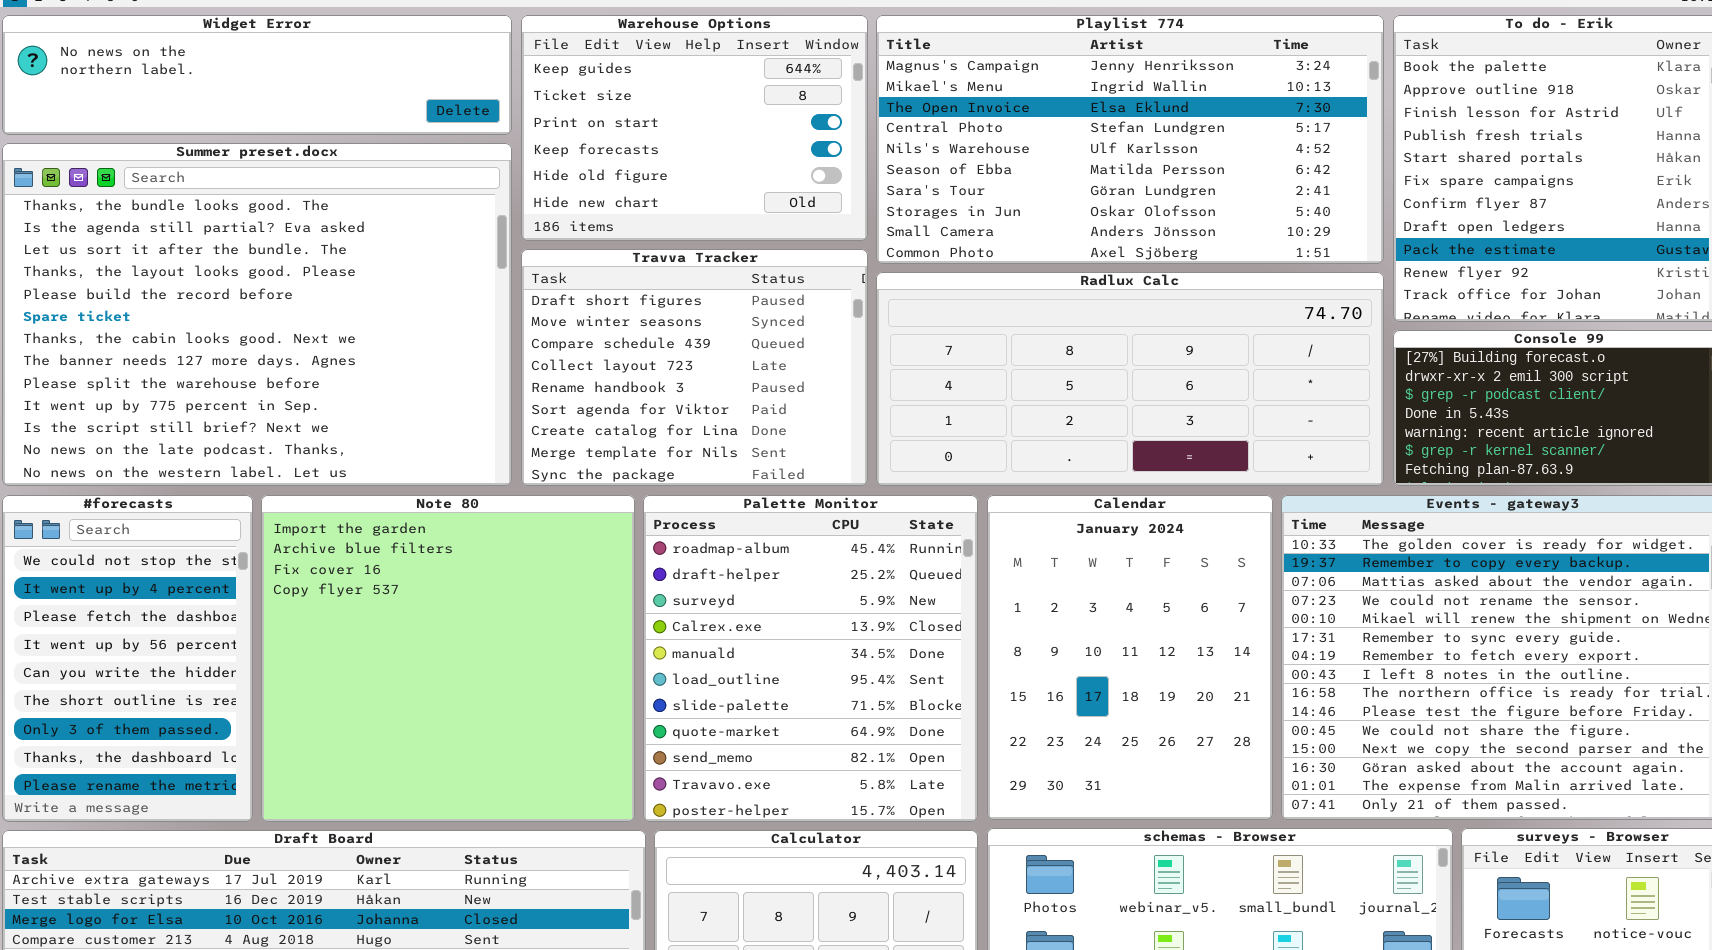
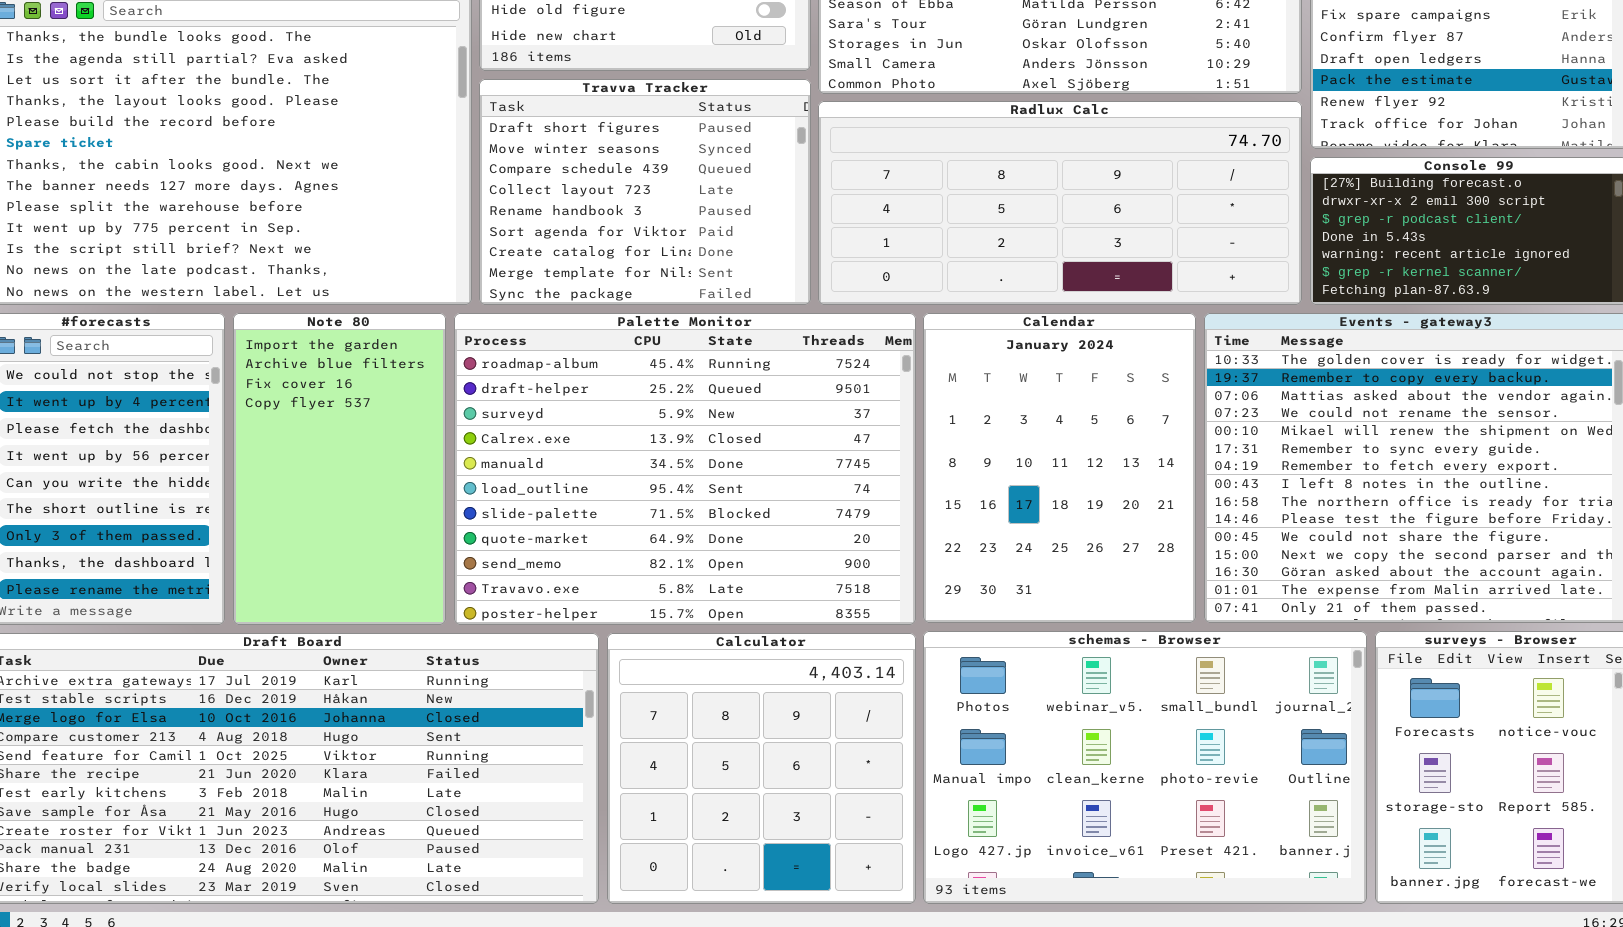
Note 80: [261,495,635,822] -> [233,313,446,625], resized
Palette Monitor: [643,495,978,822] -> [454,313,916,625], resized

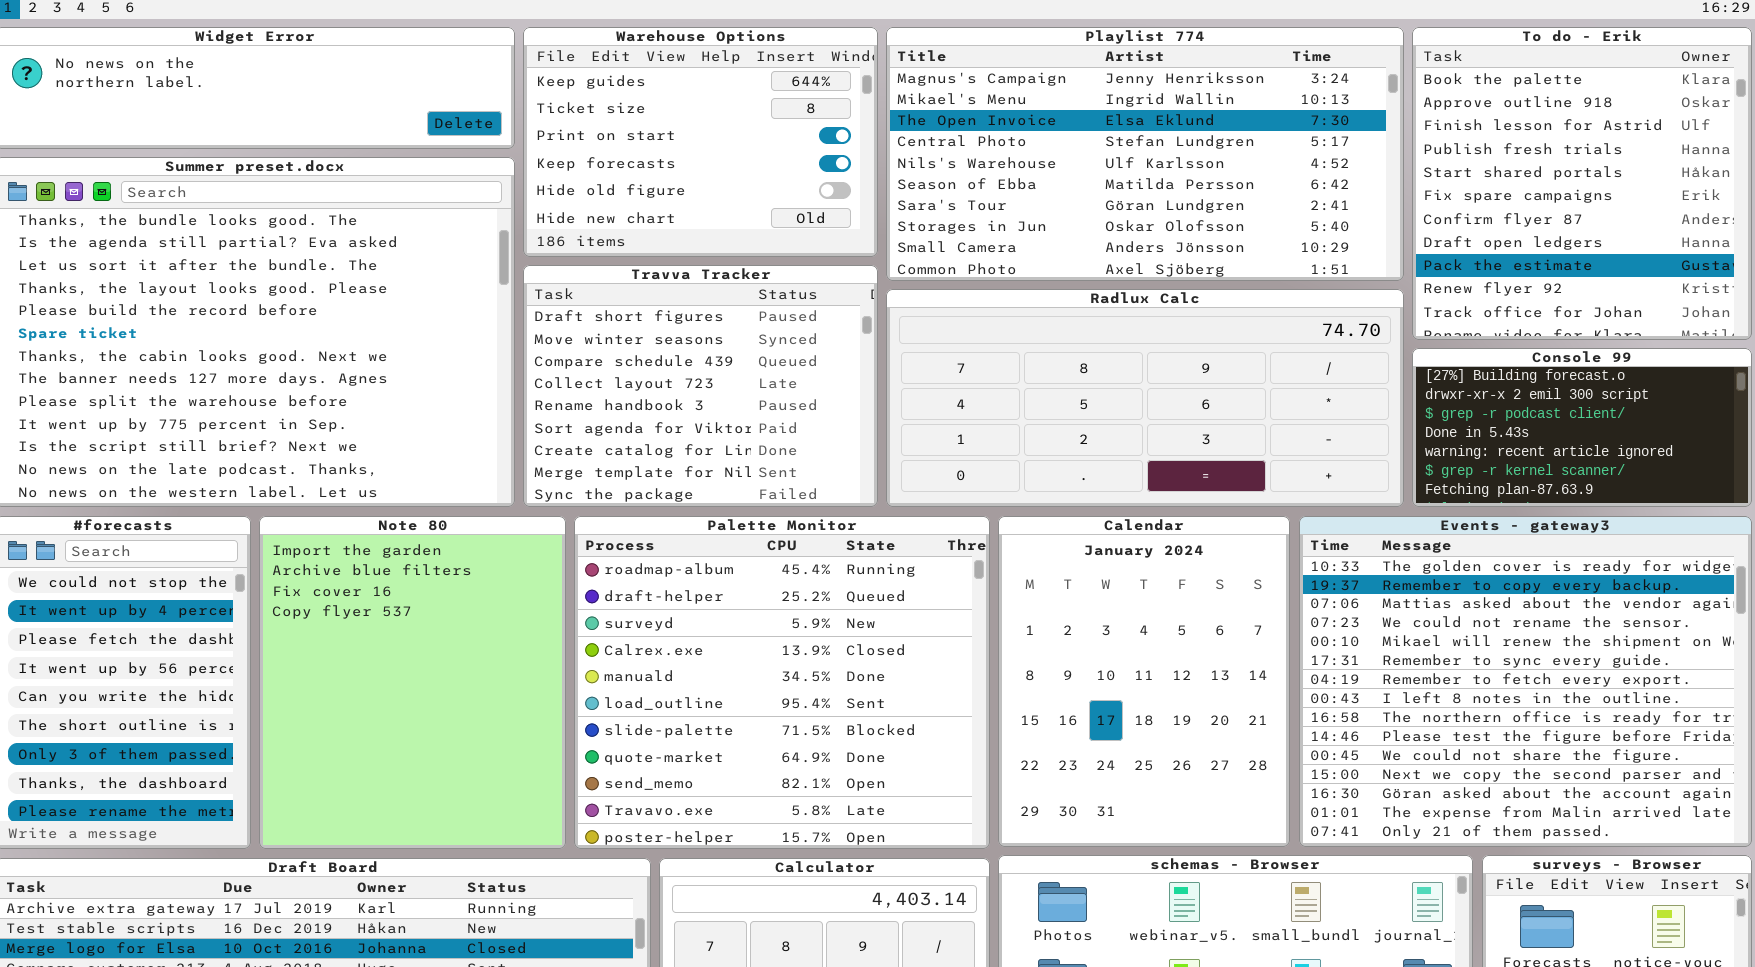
Note 80: [233,313,446,625] -> [259,516,566,849], resized
Palette Monitor: [454,313,916,625] -> [574,516,990,849], resized

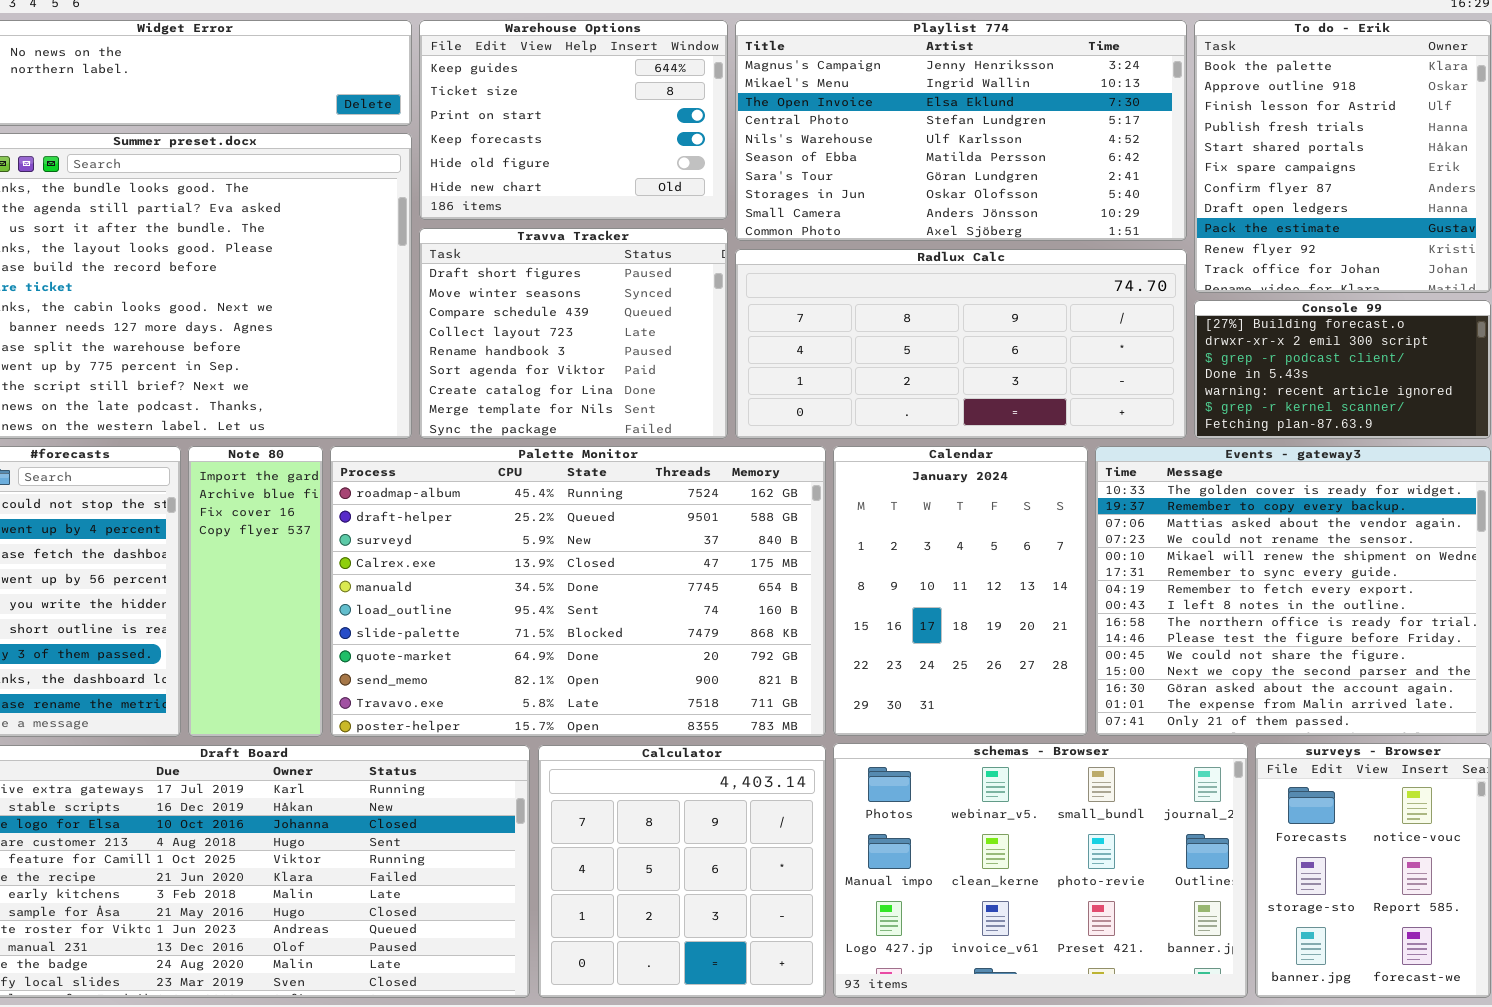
Note 80: [259,516,566,849] -> [188,446,323,737], resized
Palette Monitor: [574,516,990,849] -> [330,446,826,737], resized

